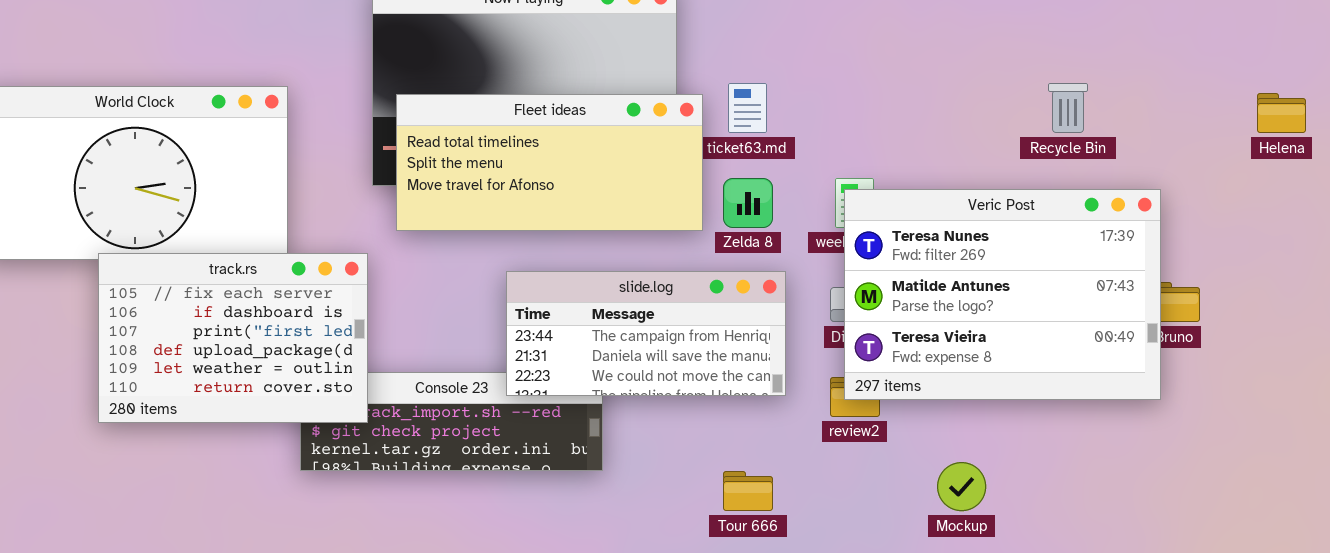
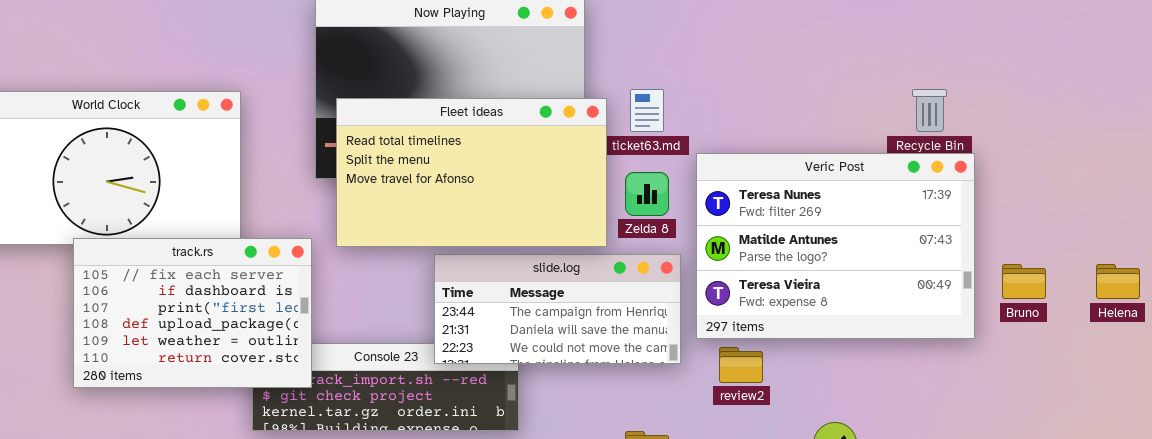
Helena: [1257,93,1306,133] -> [1096,264,1140,299], moved
Fleet ideas: [396,94,703,231] -> [336,98,607,247], resized
Veric Post: [844,189,1161,400] -> [696,153,975,339], moved

